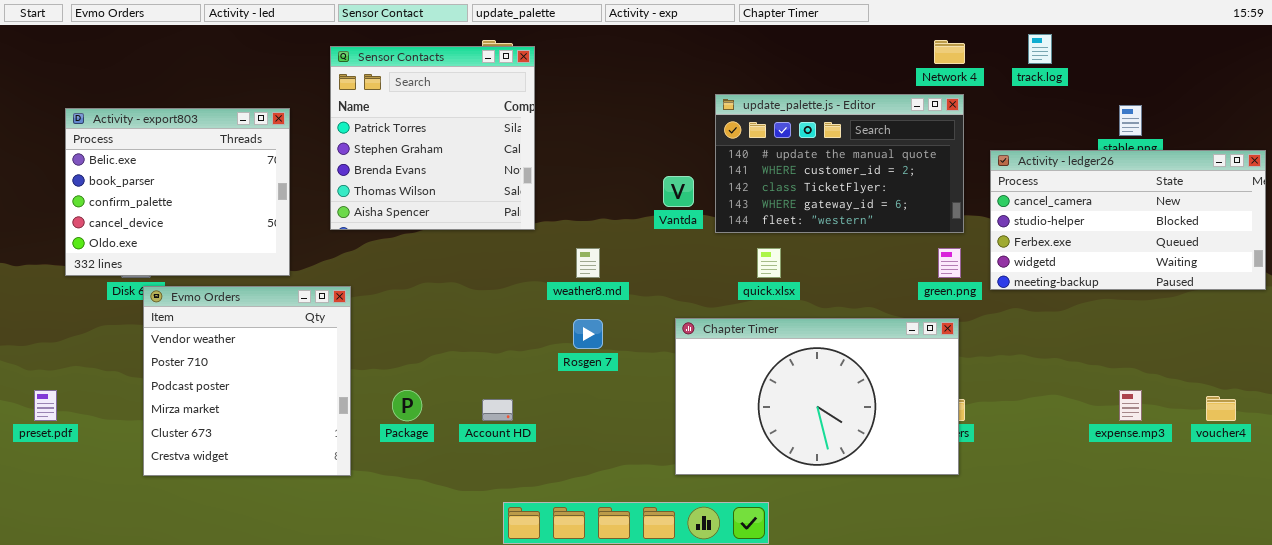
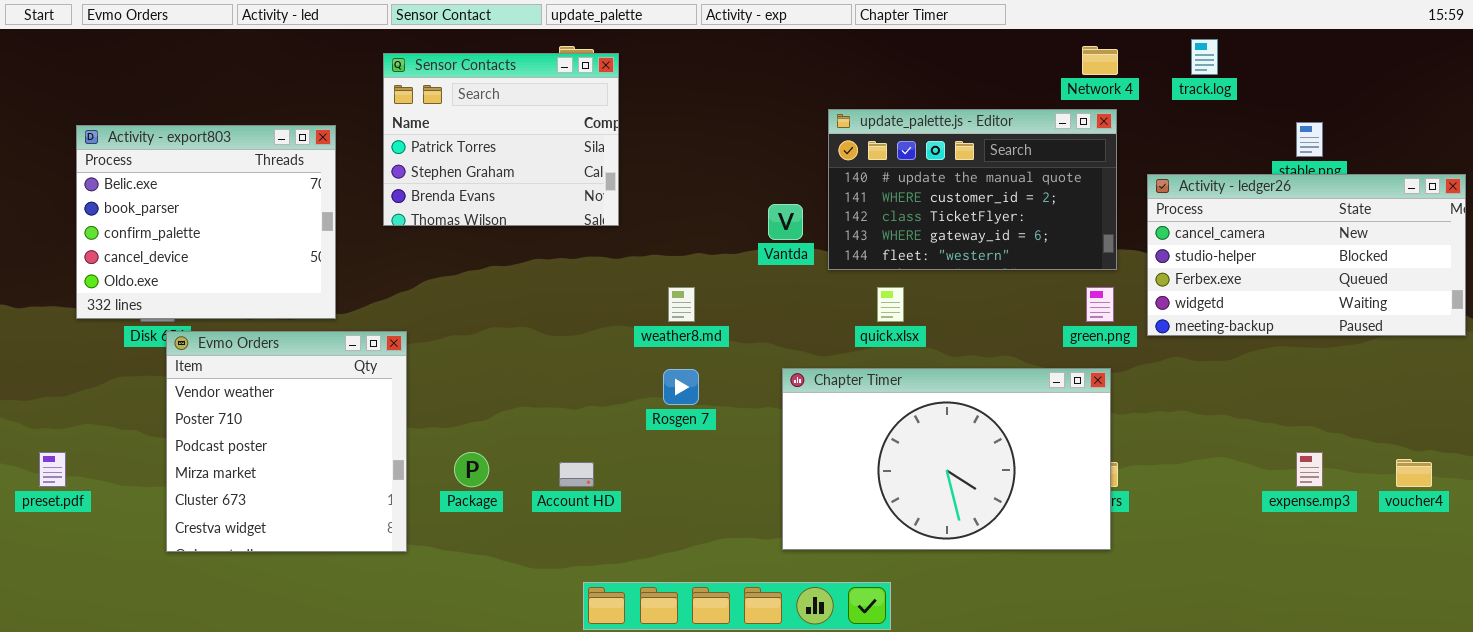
Sensor Contacts: [330,46,535,230] -> [383,53,619,226], resized

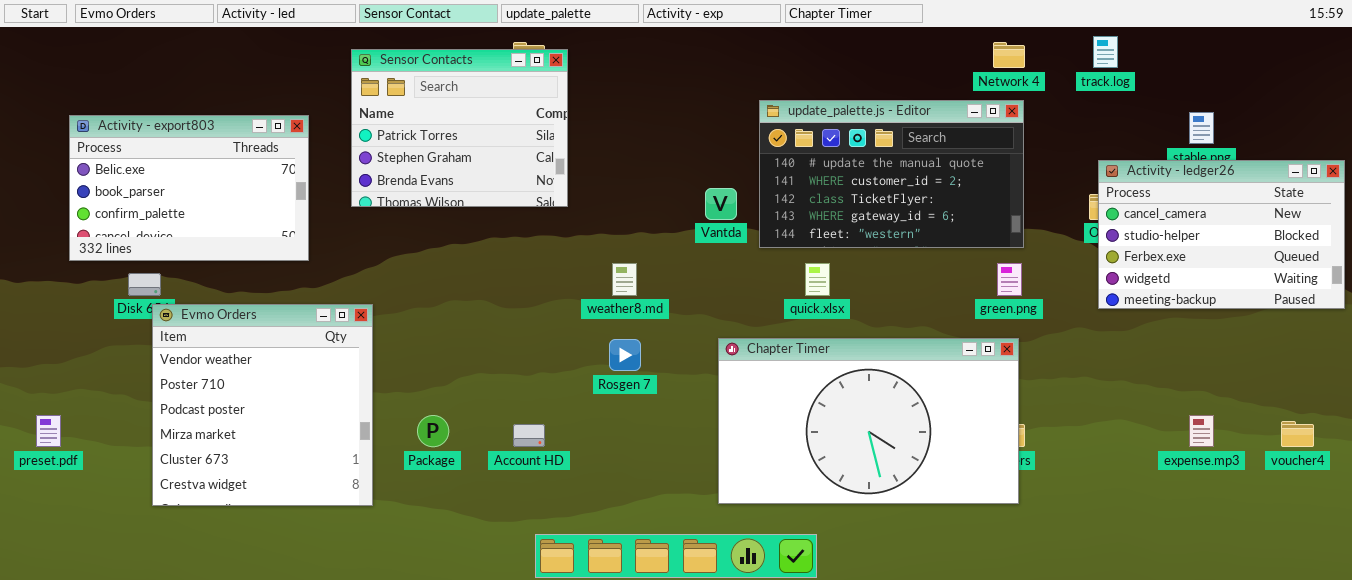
Activity - export803: [76,125,336,319] -> [69,115,309,261], resized
Activity - ledger26: [1147,174,1466,336] -> [1098,160,1345,309], resized

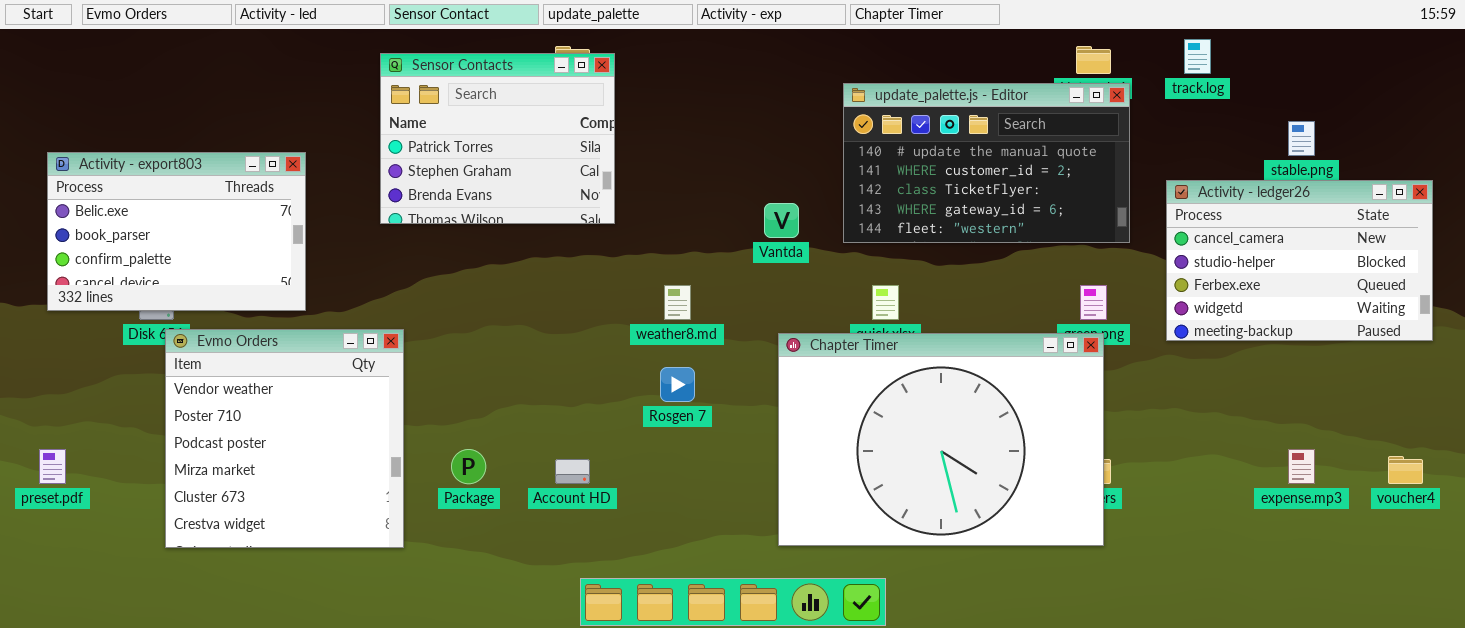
update_palette.js - Editor: [759,100,1024,248] -> [843,83,1130,243], moved
Activity - export803: [69,115,309,261] -> [47,152,306,311], moved
Activity - ledger26: [1098,160,1345,309] -> [1166,180,1433,341], moved
Chapter Timer: [718,338,1019,504] -> [778,333,1104,546], resized

